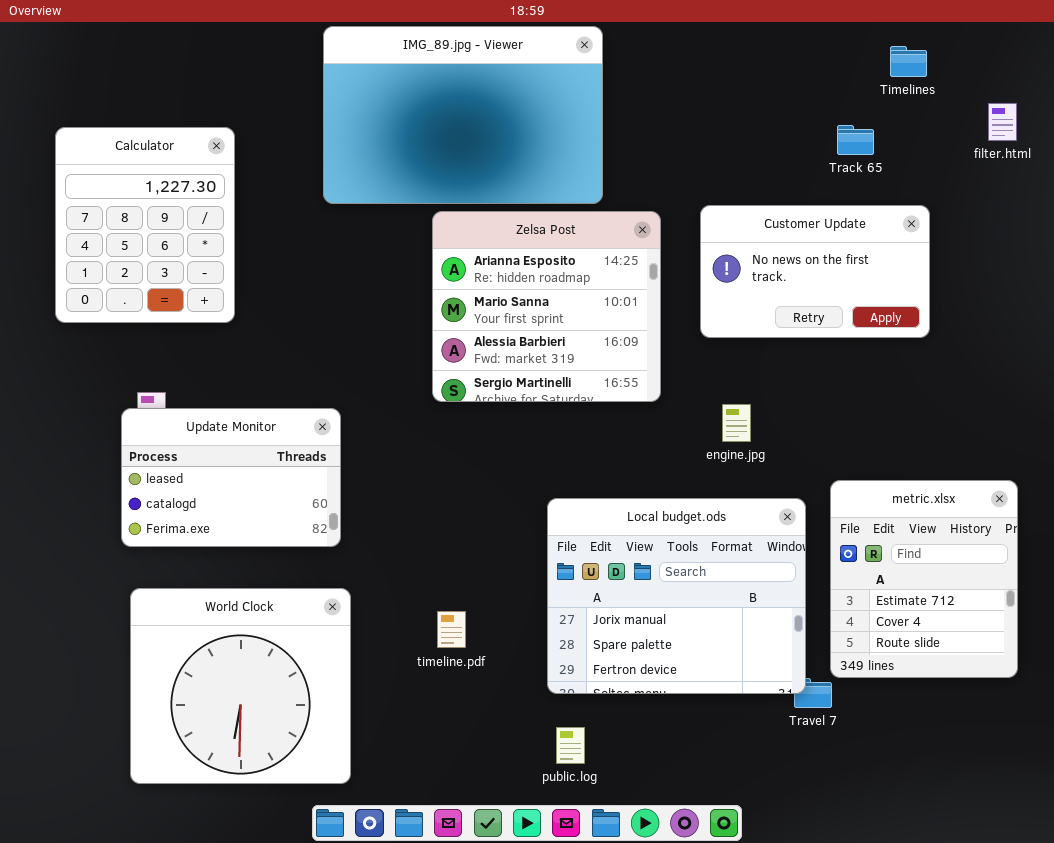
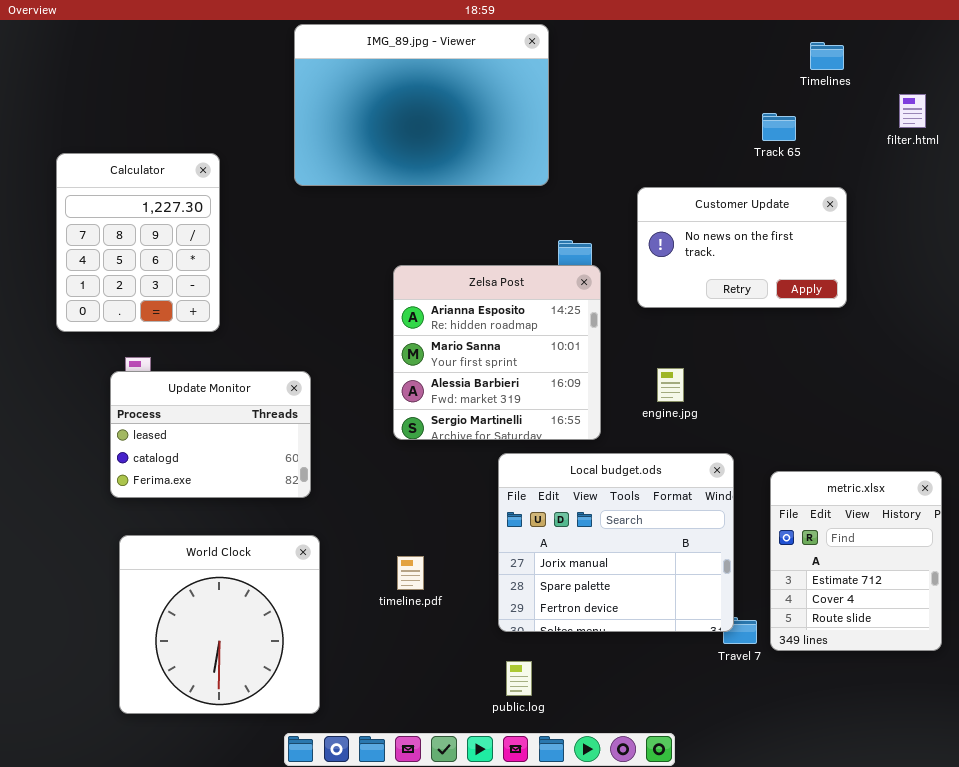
Calculator: [55,127,235,323] -> [56,153,220,332], moved
Zelsa Post: [432,211,661,402] -> [393,265,601,440], moved
metric.xlsx: [830,480,1018,678] -> [770,471,942,651], moved

